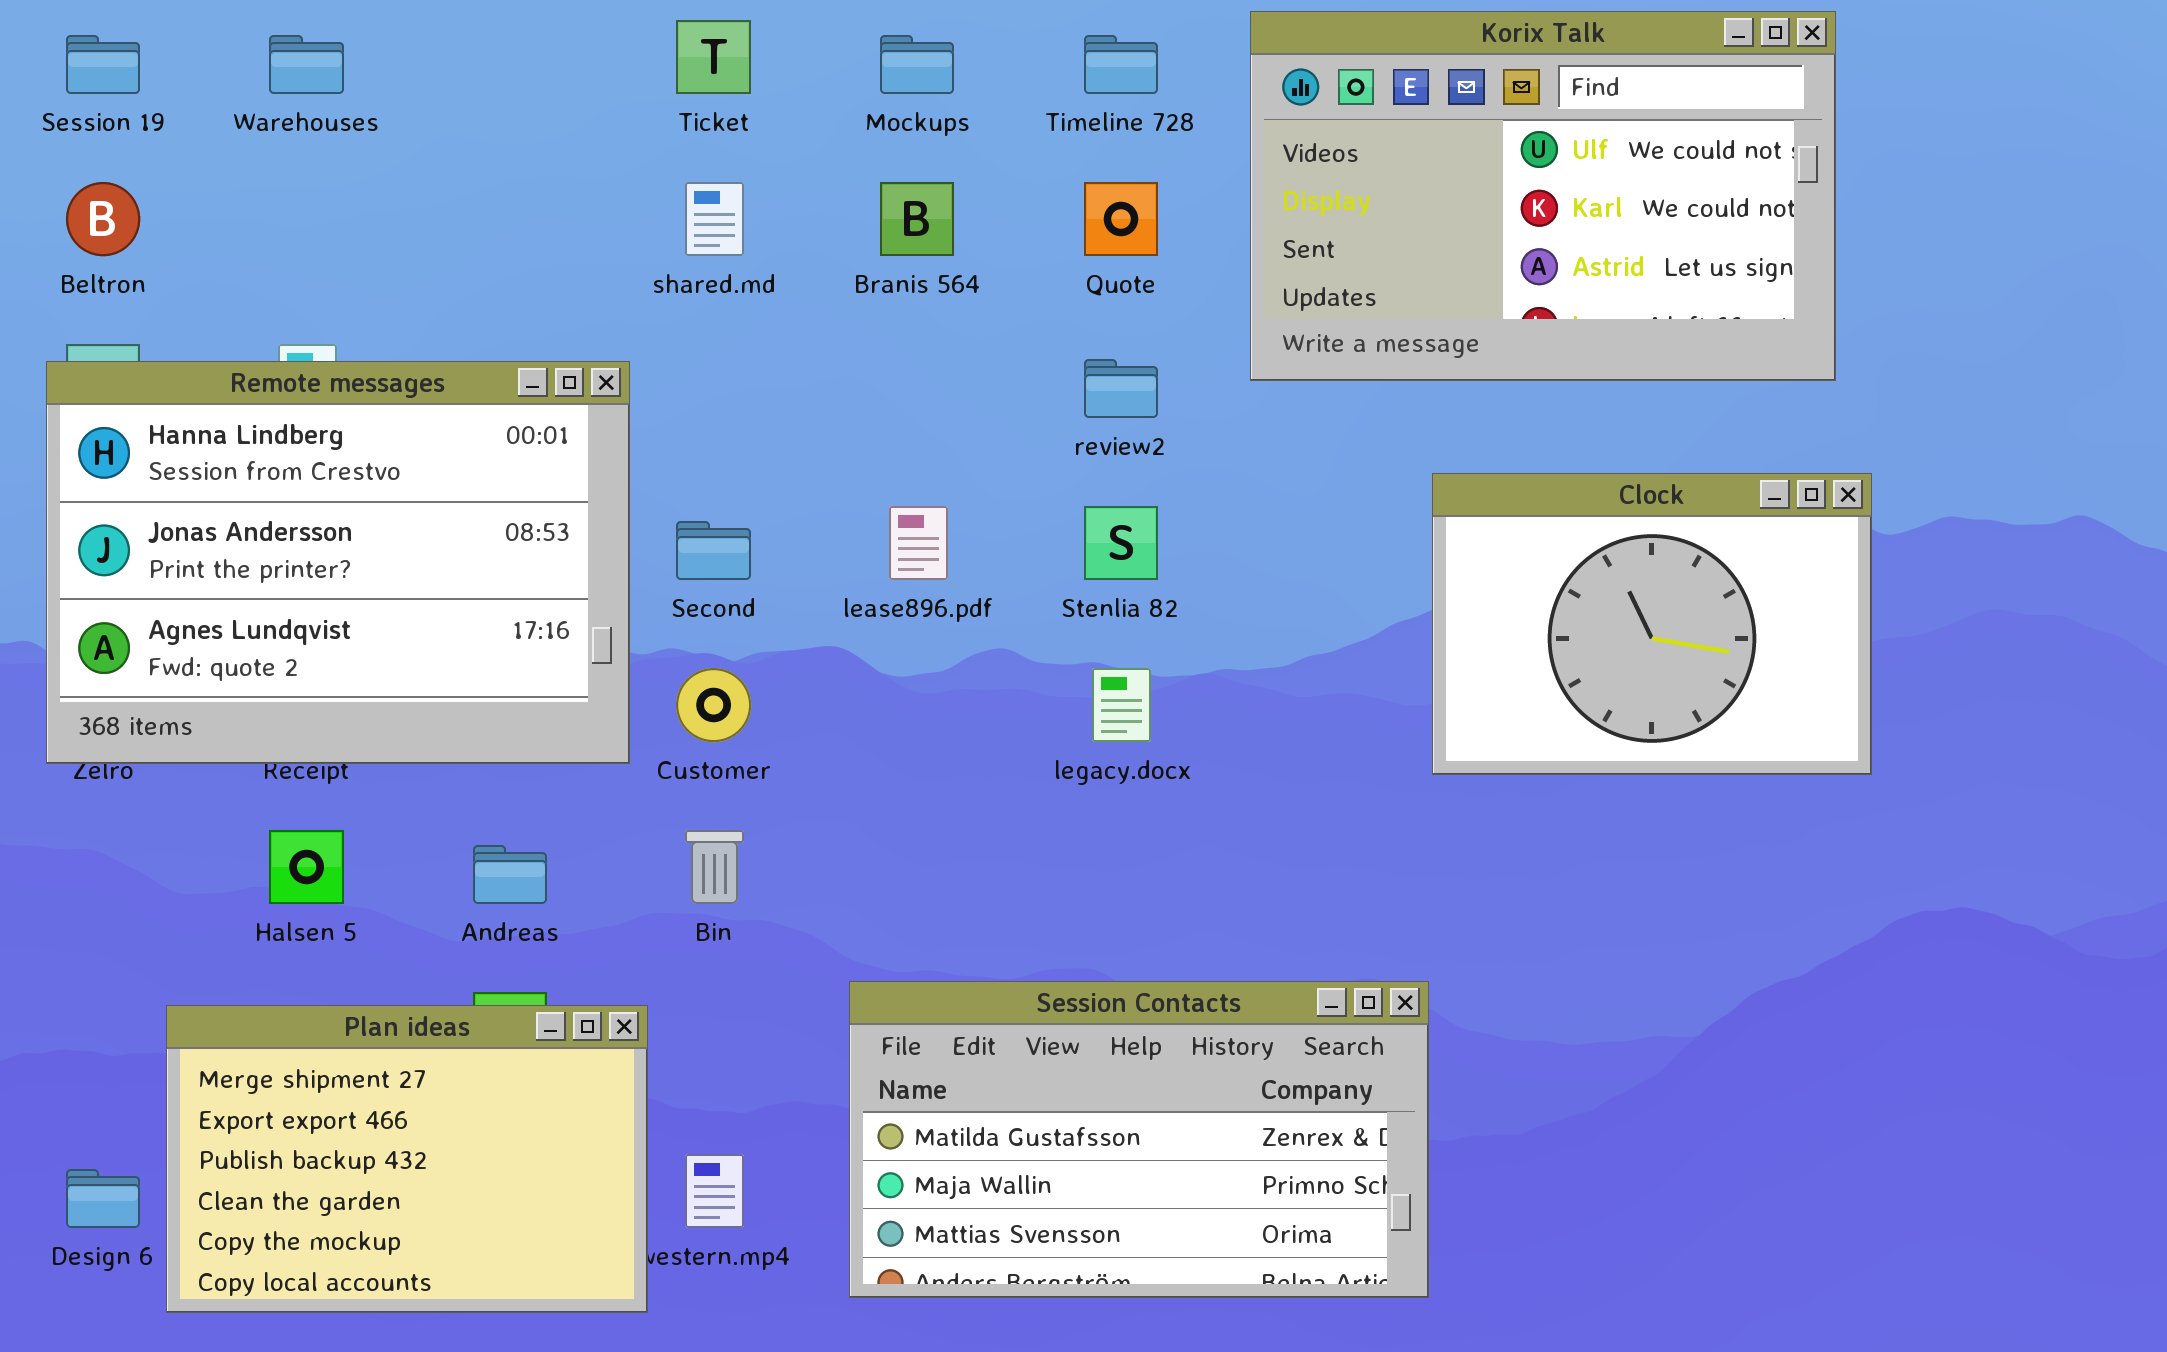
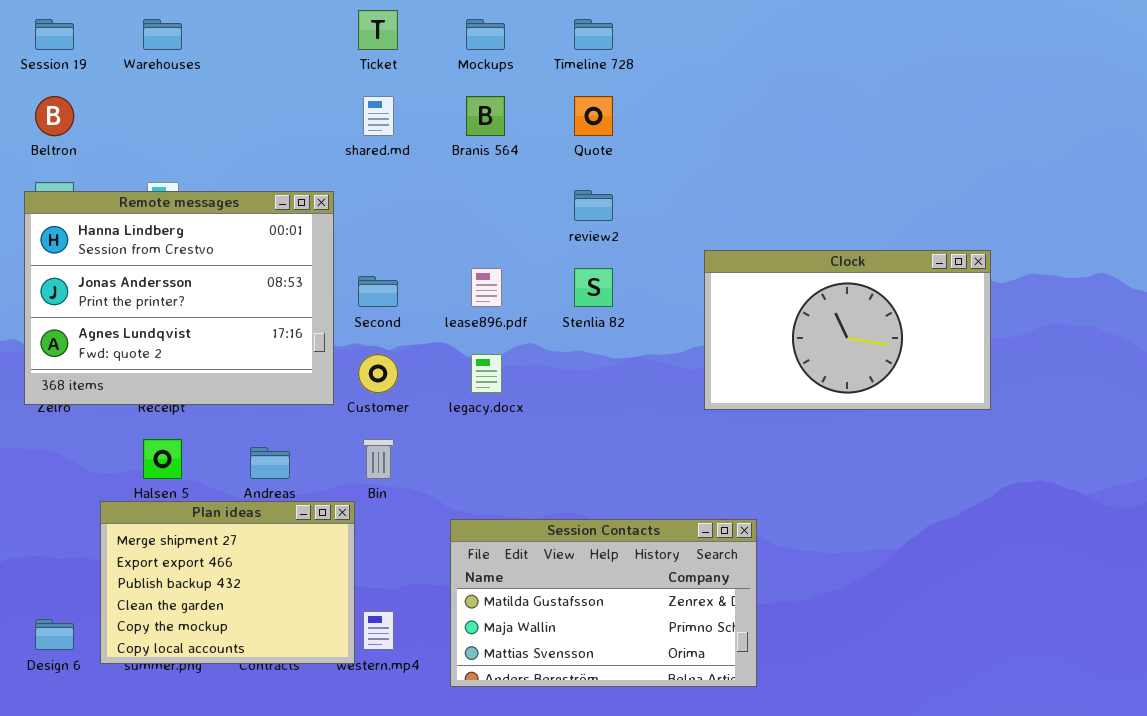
Korix Talk: [1250,11,1836,381] -> none, closed
Clock: [1432,473,1872,775] -> [704,250,991,410], resized
legacy.docx: [1092,668,1151,742] -> [471,354,502,393], moved
Plan ideas: [166,1005,648,1313] -> [100,501,355,664], moved

